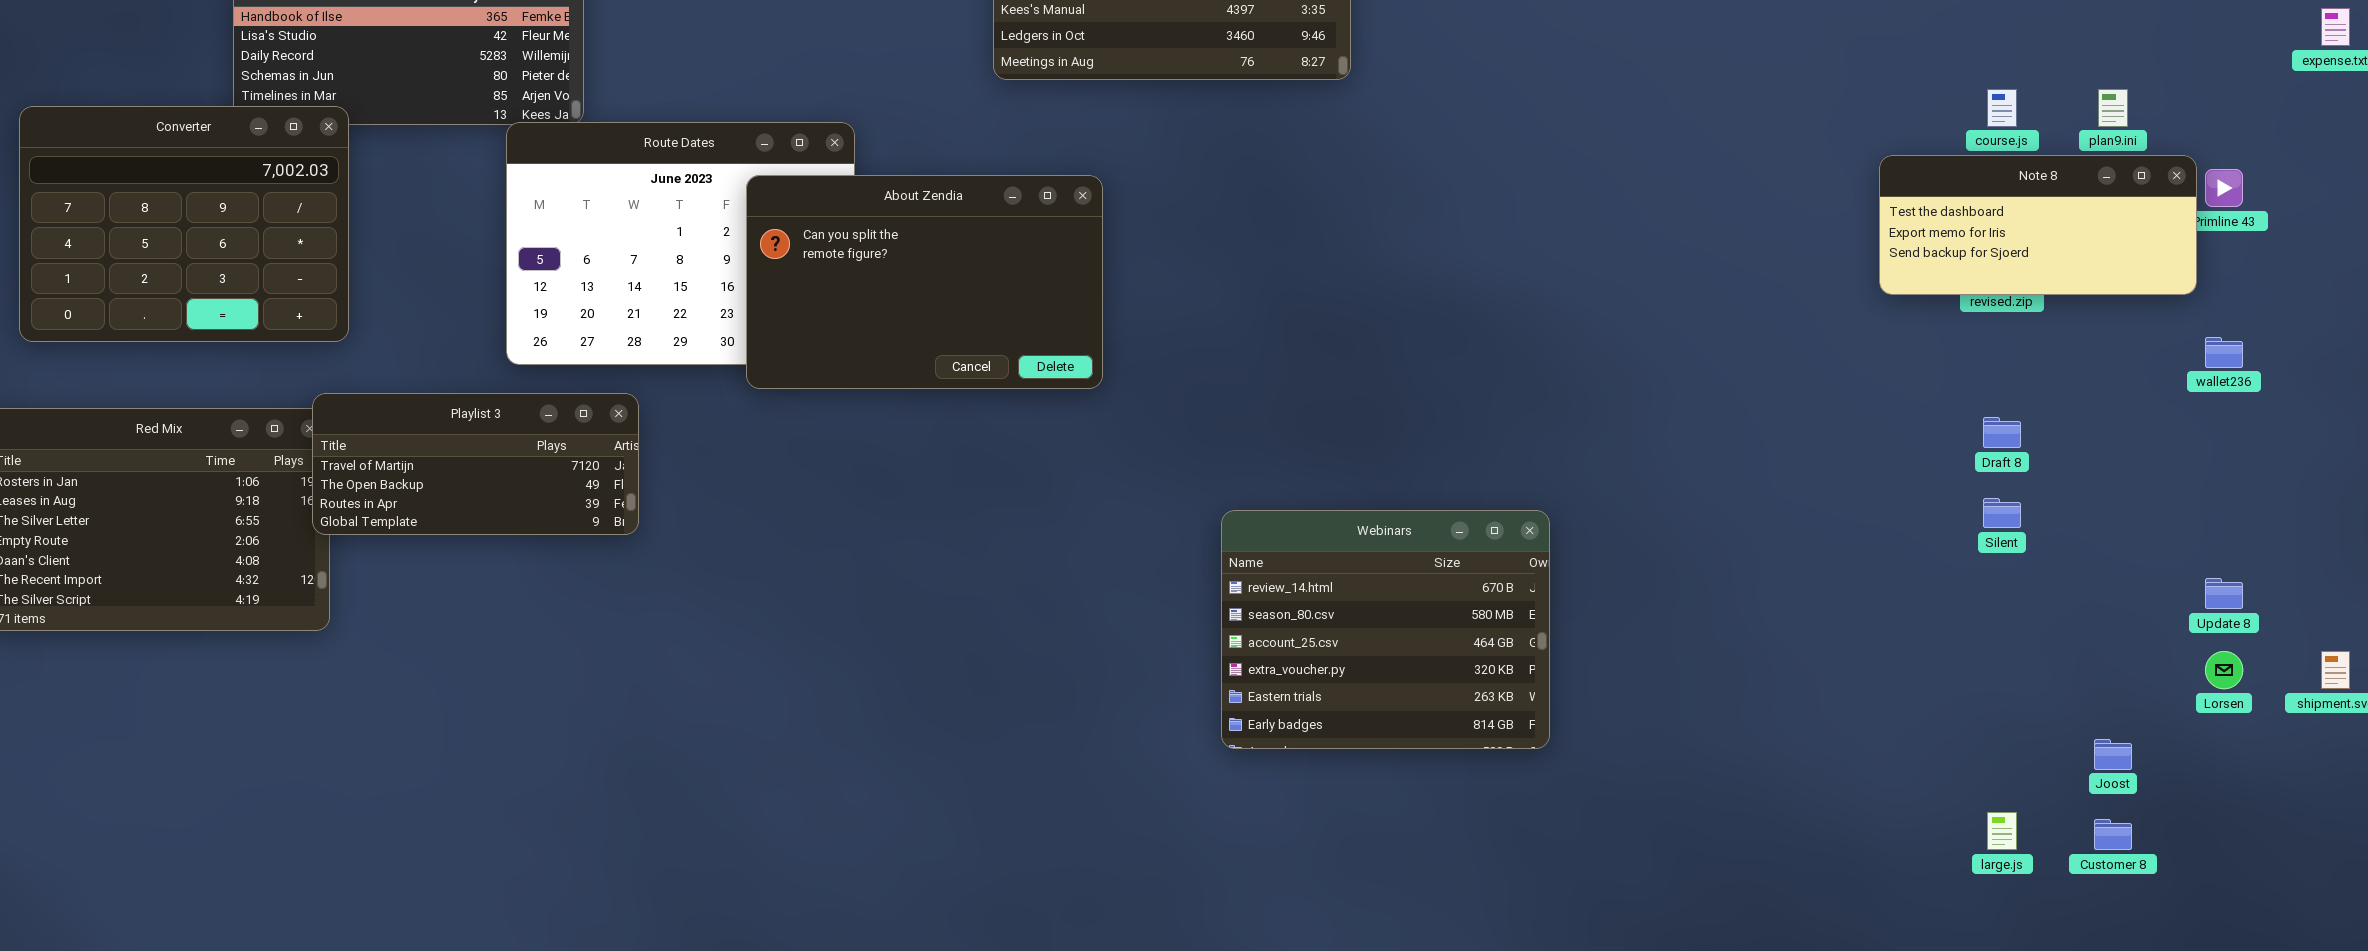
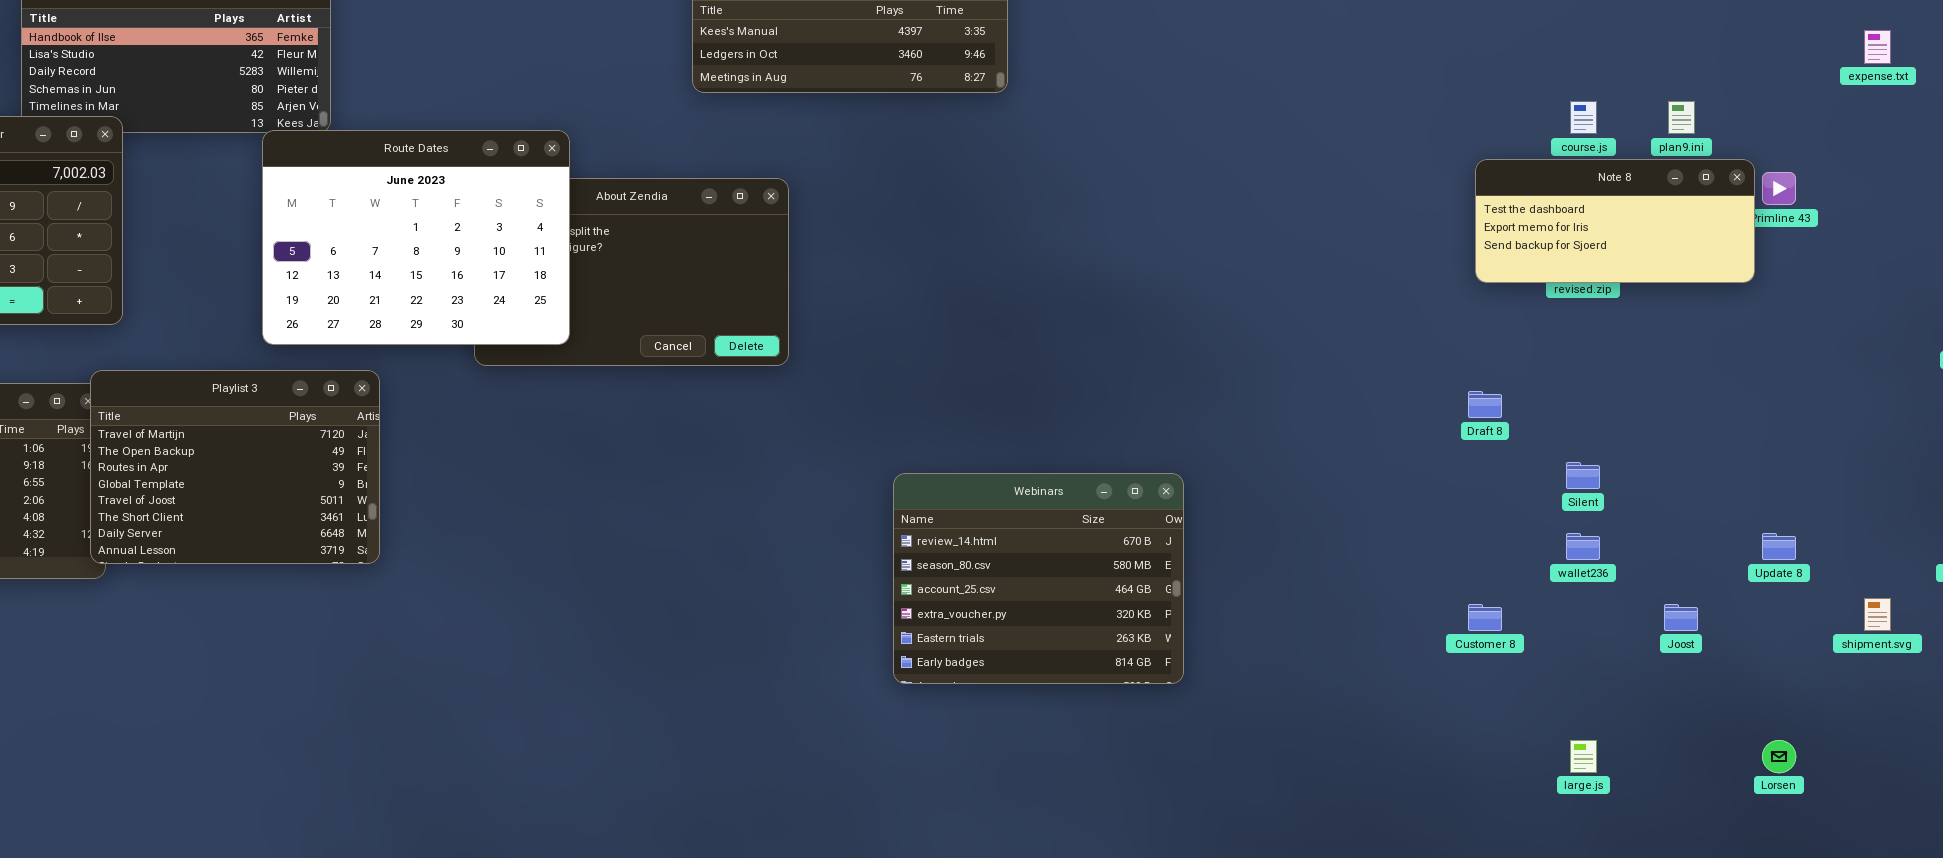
Route Dates: [506,122,855,365] -> [262,130,570,345], raised
wallet236: [2205,337,2243,368] -> [1566,533,1600,560], moved
Playlist 3: [312,393,639,535] -> [90,370,380,564], resized
Draft 8: [1983,417,2021,448] -> [1468,391,1502,418], moved
Lorsen: [2205,651,2243,689] -> [1762,740,1796,773], moved
Joost: [2094,739,2132,770] -> [1664,604,1698,631], moved
Customer 8: [2094,819,2132,850] -> [1468,604,1502,631], moved

